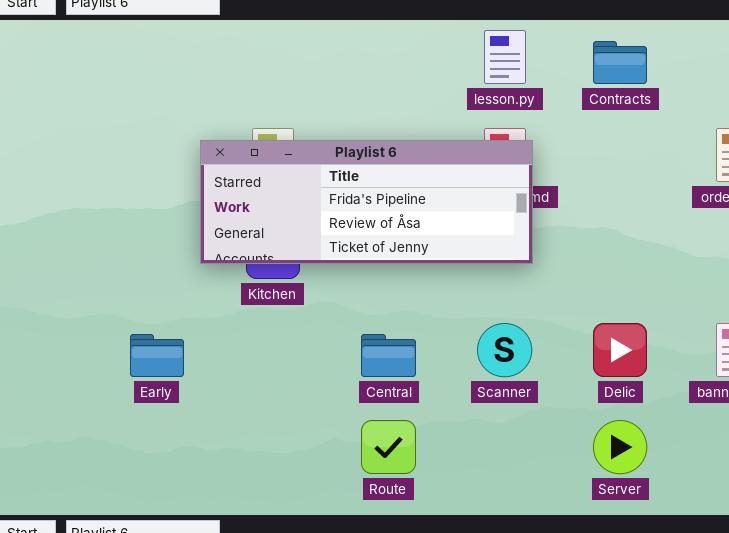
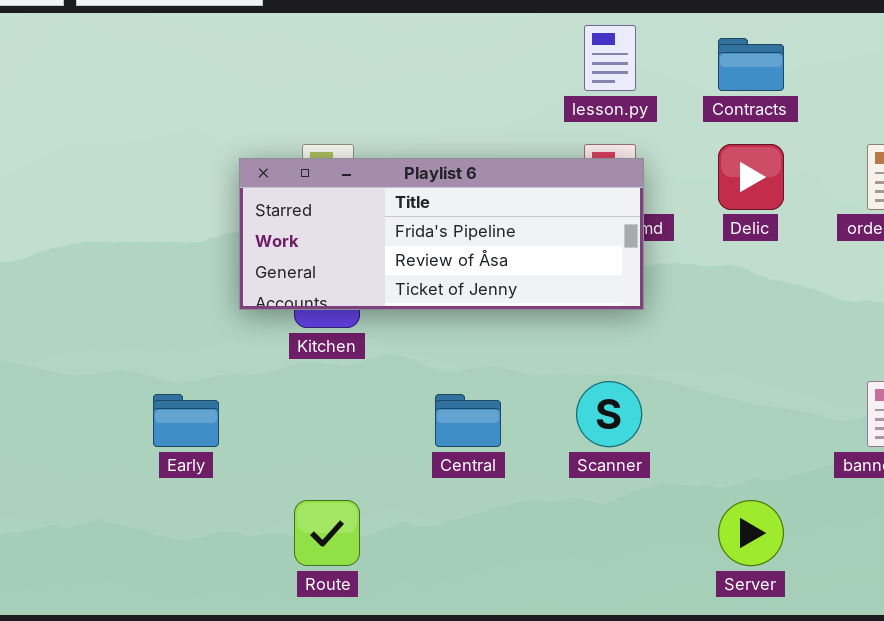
Delic: [593,323,647,377] -> [718,144,784,210], moved
Route: [361,420,416,474] -> [294,500,360,566], moved

